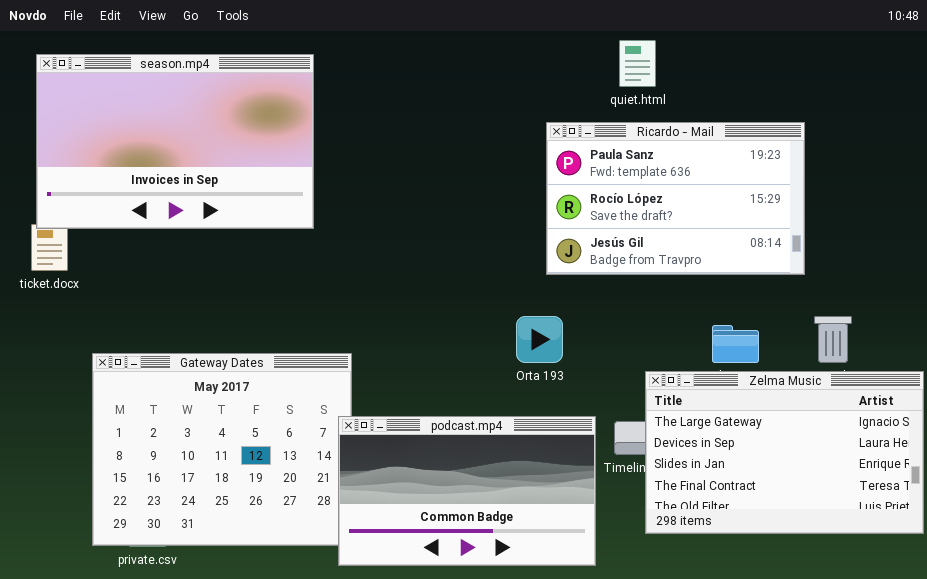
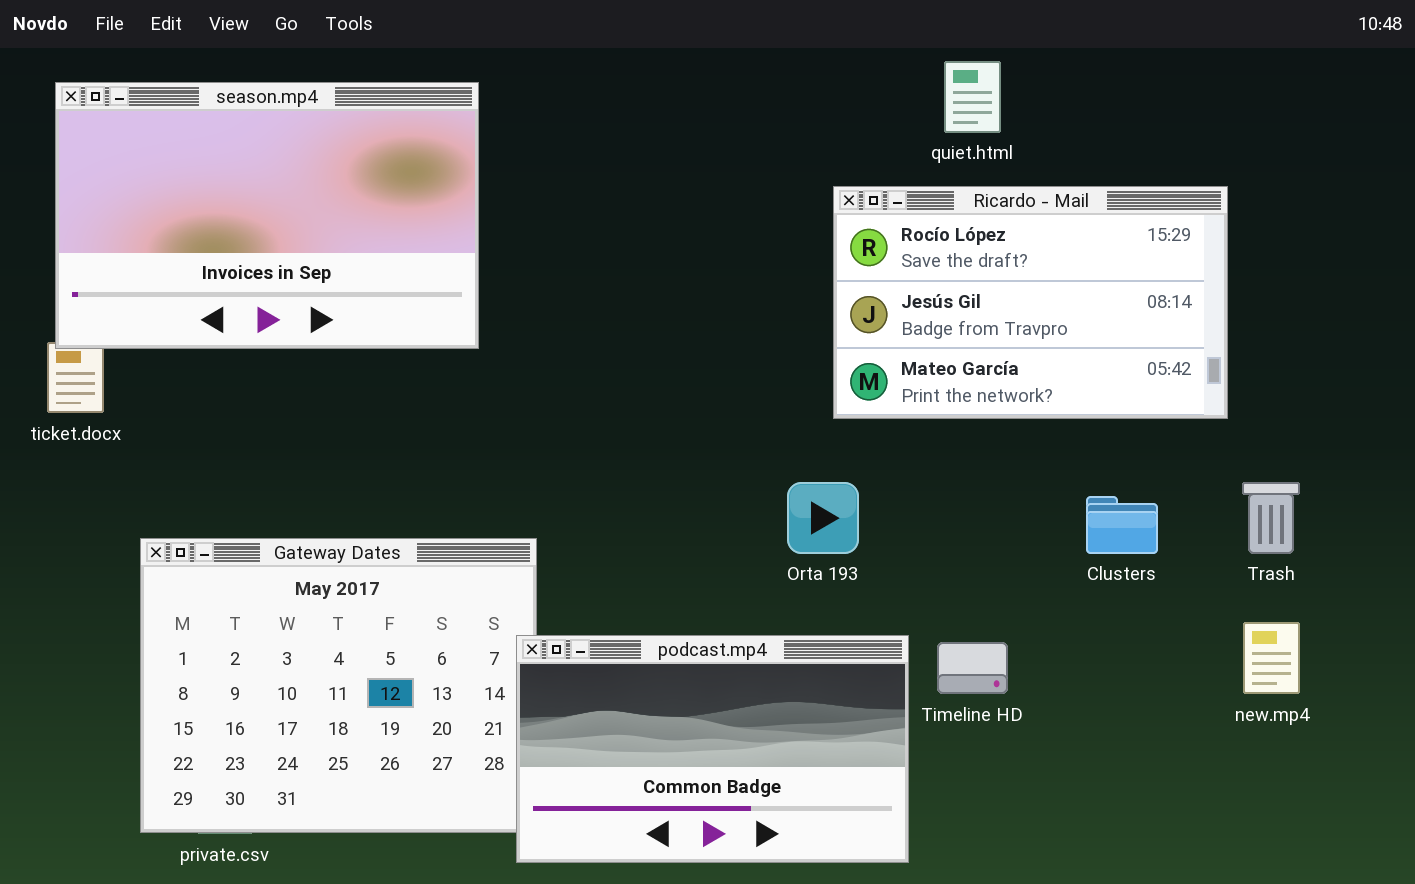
Ricardo - Mail: [546,122,805,275] -> [833,186,1228,419], scrolled down 1 row
Zelma Music: [645,371,924,534] -> none, closed

